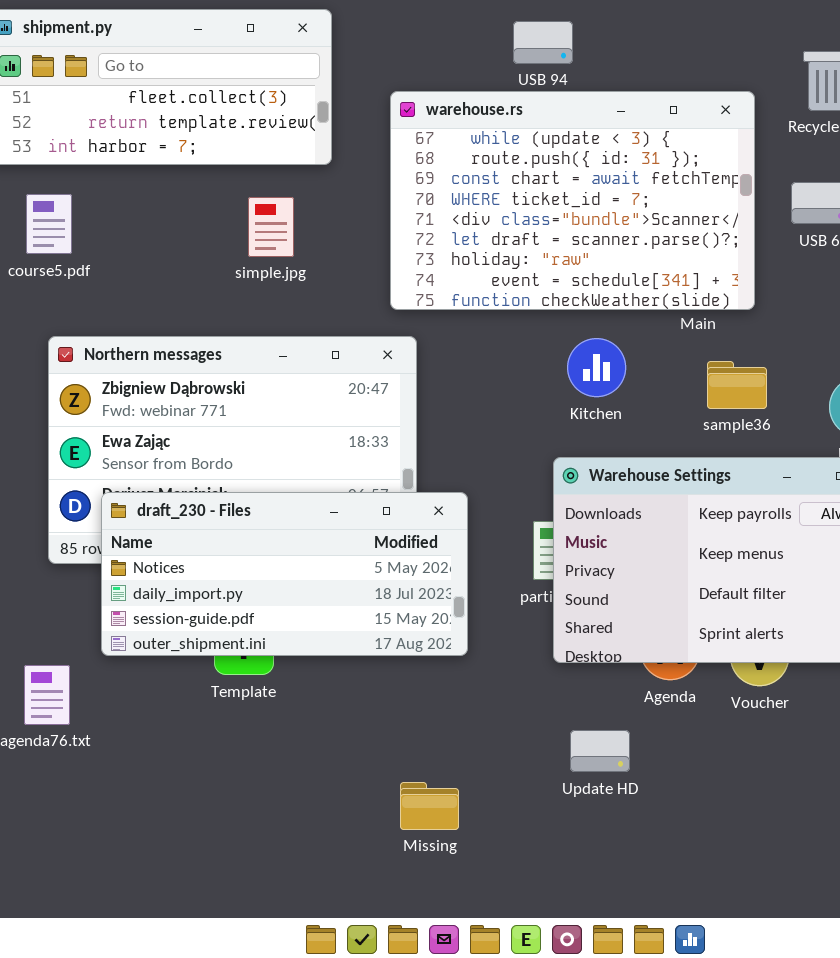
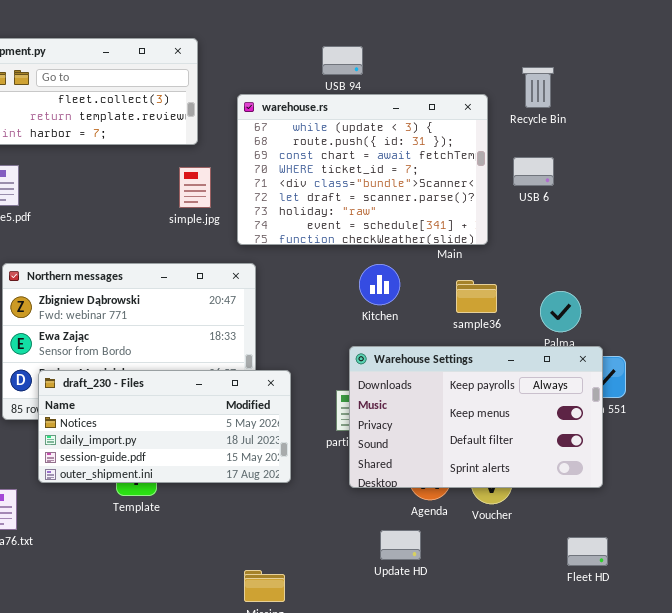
simple.jpg: [248,197,294,257] -> [179,167,211,208], moved
Update HD: [570,730,630,772] -> [380,530,421,560], moved

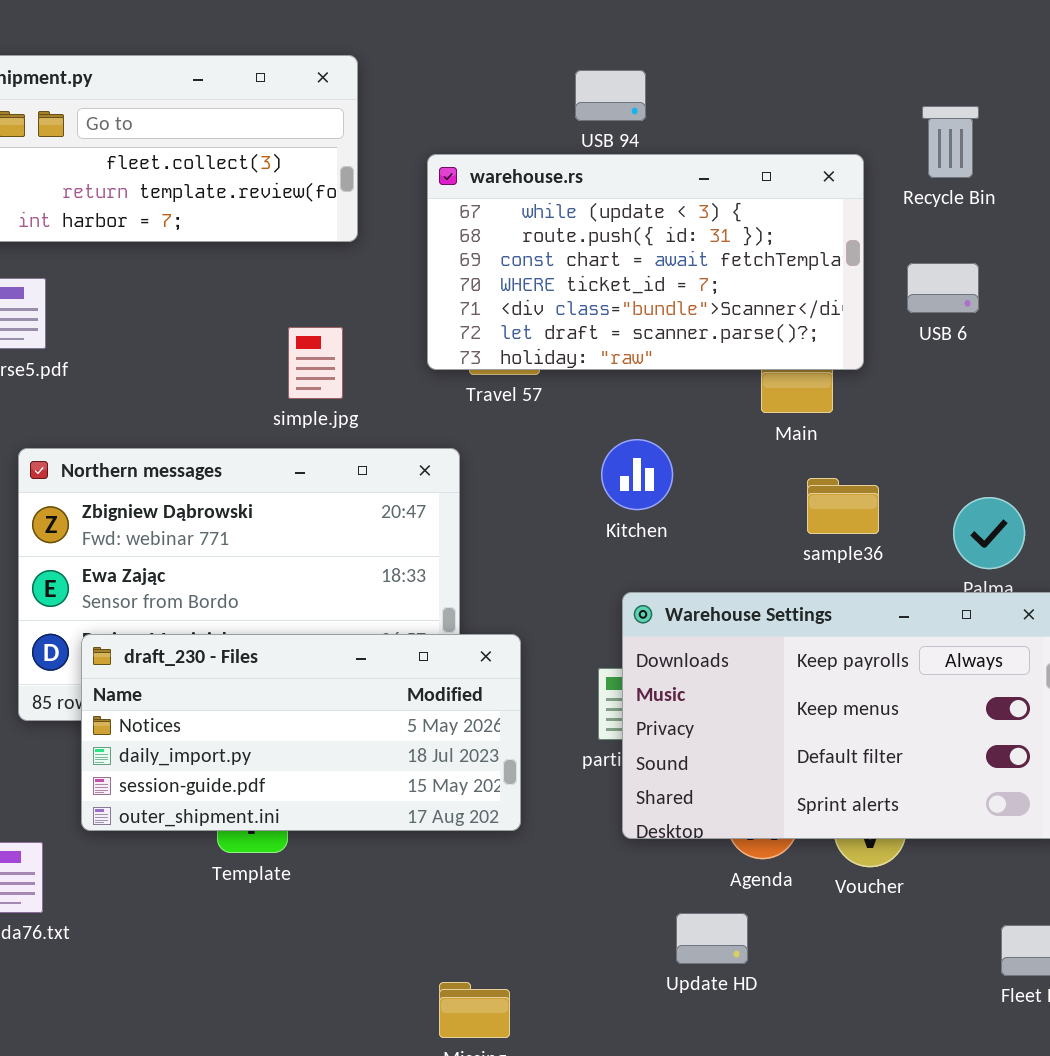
warehouse.rs: [237,94,488,245] -> [427,154,864,370], resized
simple.jpg: [179,167,211,208] -> [288,327,343,399], moved
Kitchen: [359,264,400,305] -> [601,439,673,510], moved

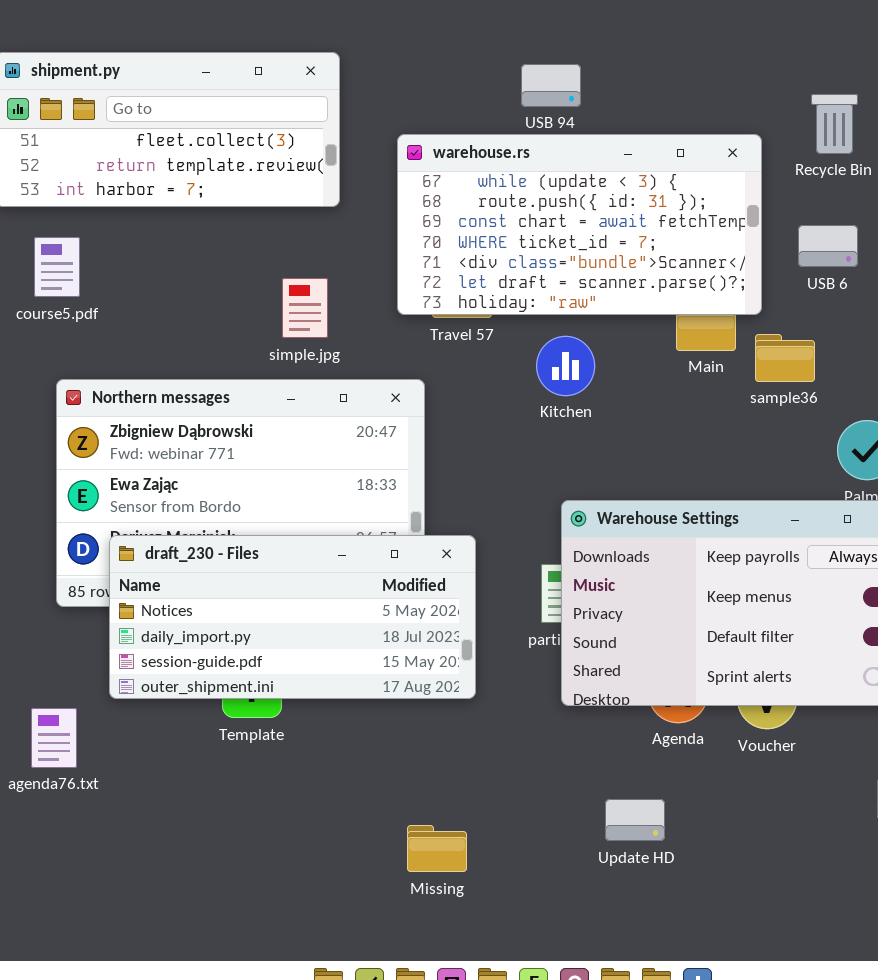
Kitchen: [601,439,673,510] -> [536,336,595,396], moved
sample36: [807,478,879,534] -> [755,334,815,382], moved
Update HD: [676,913,748,964] -> [605,799,665,841], moved

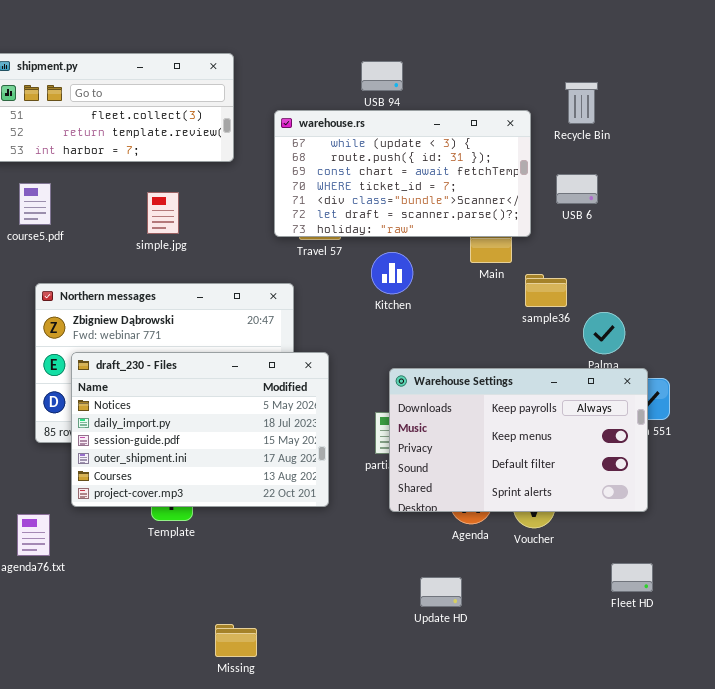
simple.jpg: [282,278,328,338] -> [147,192,179,234], moved
sample36: [755,334,815,382] -> [525,274,567,307], moved
draft_230 - Files: [109,535,476,699] -> [71,352,329,507], resized
Missing: [407,825,467,872] -> [215,624,257,657], moved

